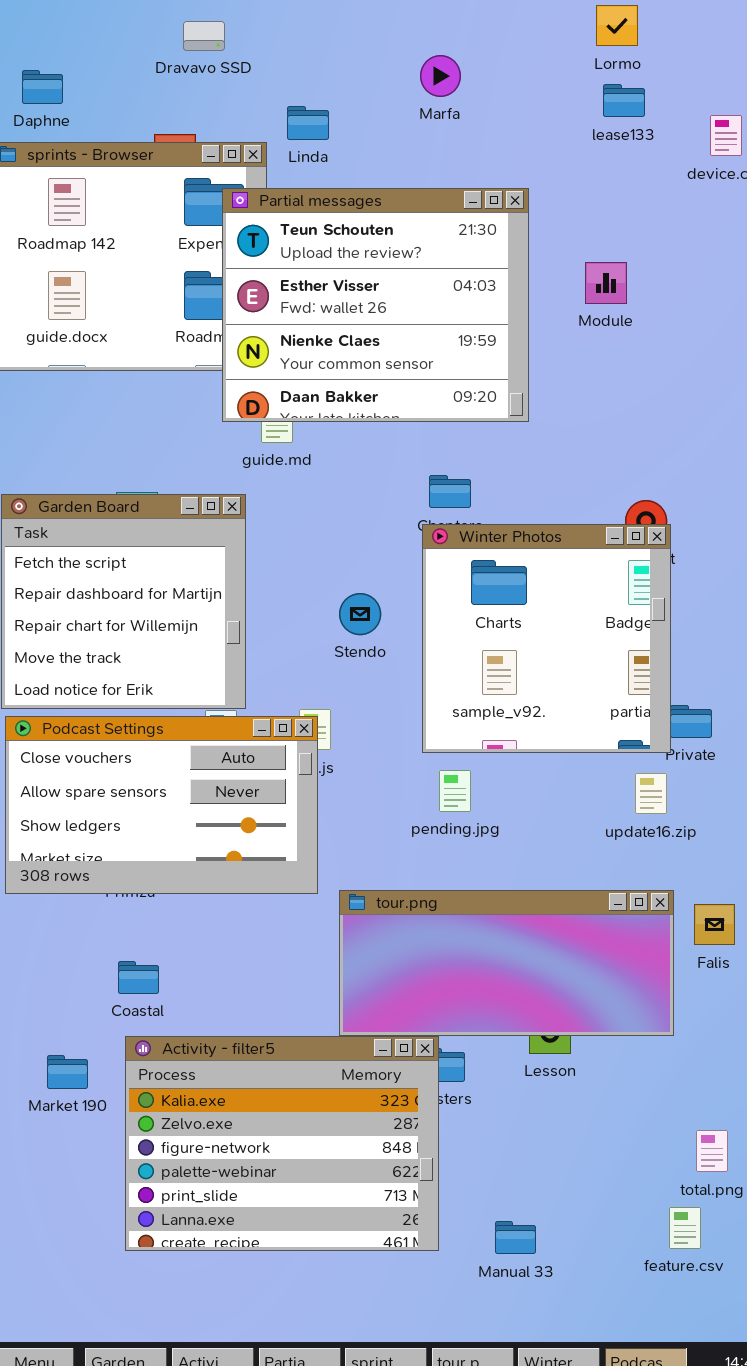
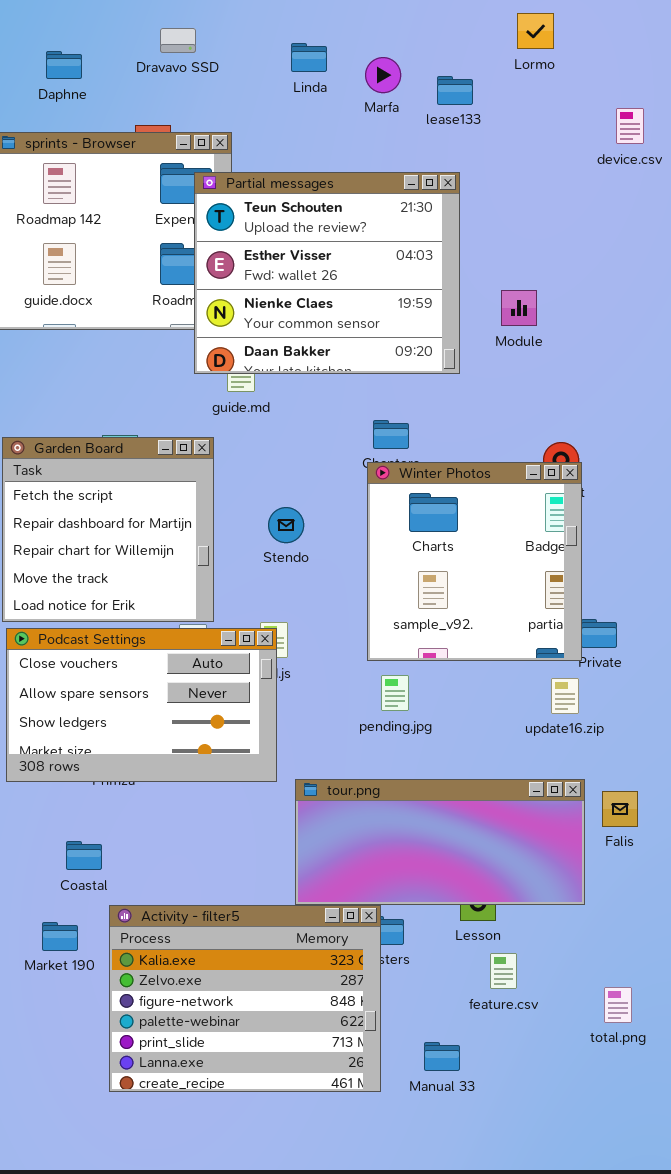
Daphne: [22,70,63,104] -> [46,51,82,79], moved
lease133: [603,84,645,117] -> [437,76,473,105], moved
Linda: [287,106,329,140] -> [291,43,327,72], moved
Module: [585,262,627,304] -> [501,290,537,326], moved
Stendo: [339,593,381,635] -> [268,507,304,543], moved
Coastal: [118,961,159,994] -> [66,841,102,870], moved
feature.csv: [669,1207,701,1249] -> [490,953,517,989], moved
Manual 33: [495,1221,536,1254] -> [424,1042,460,1071], moved

